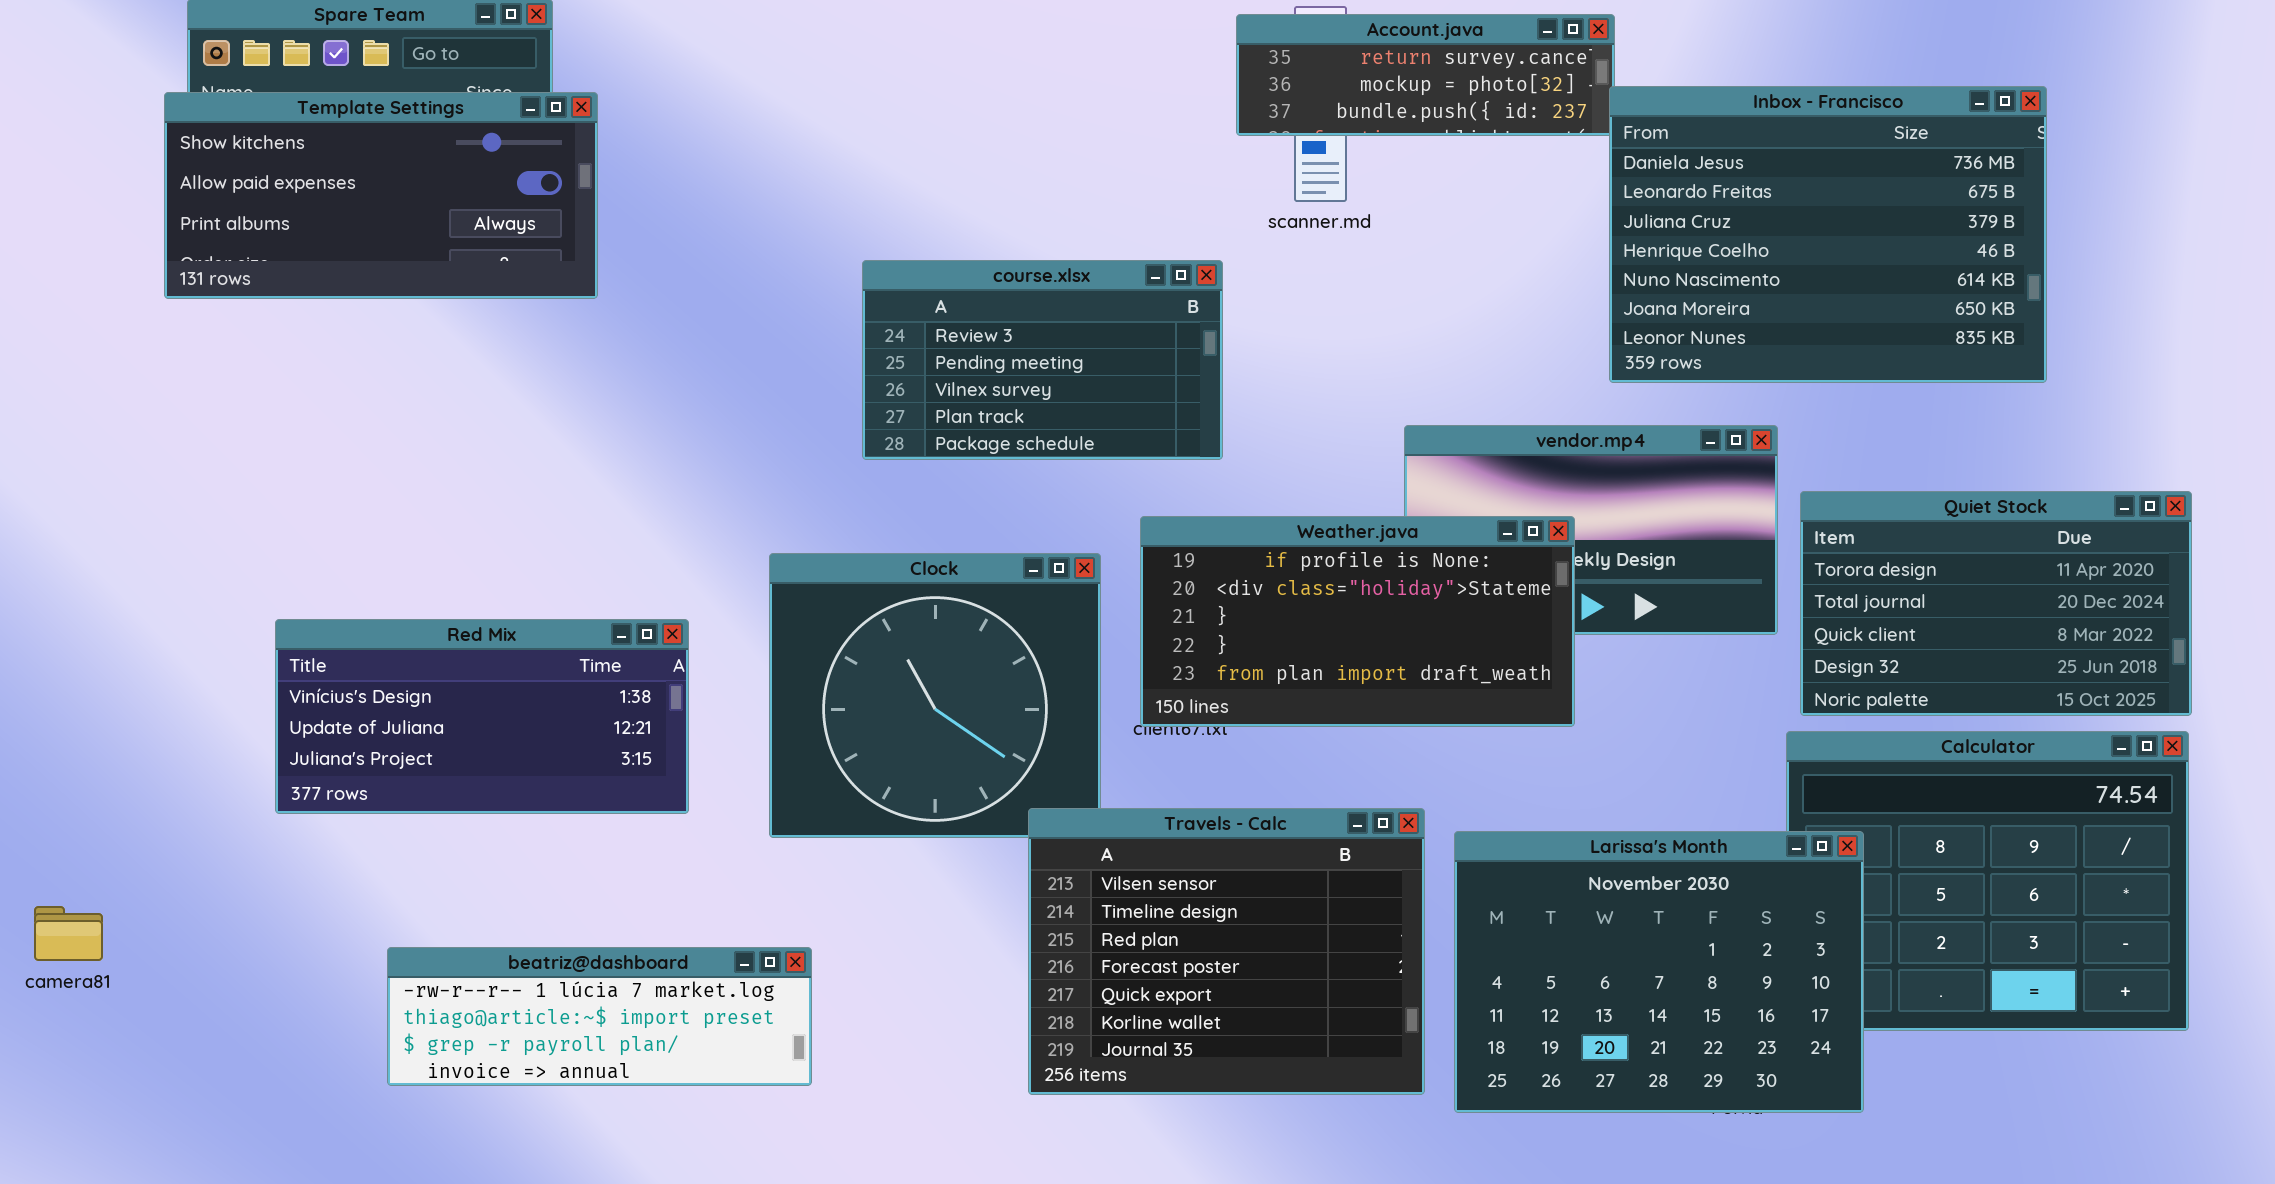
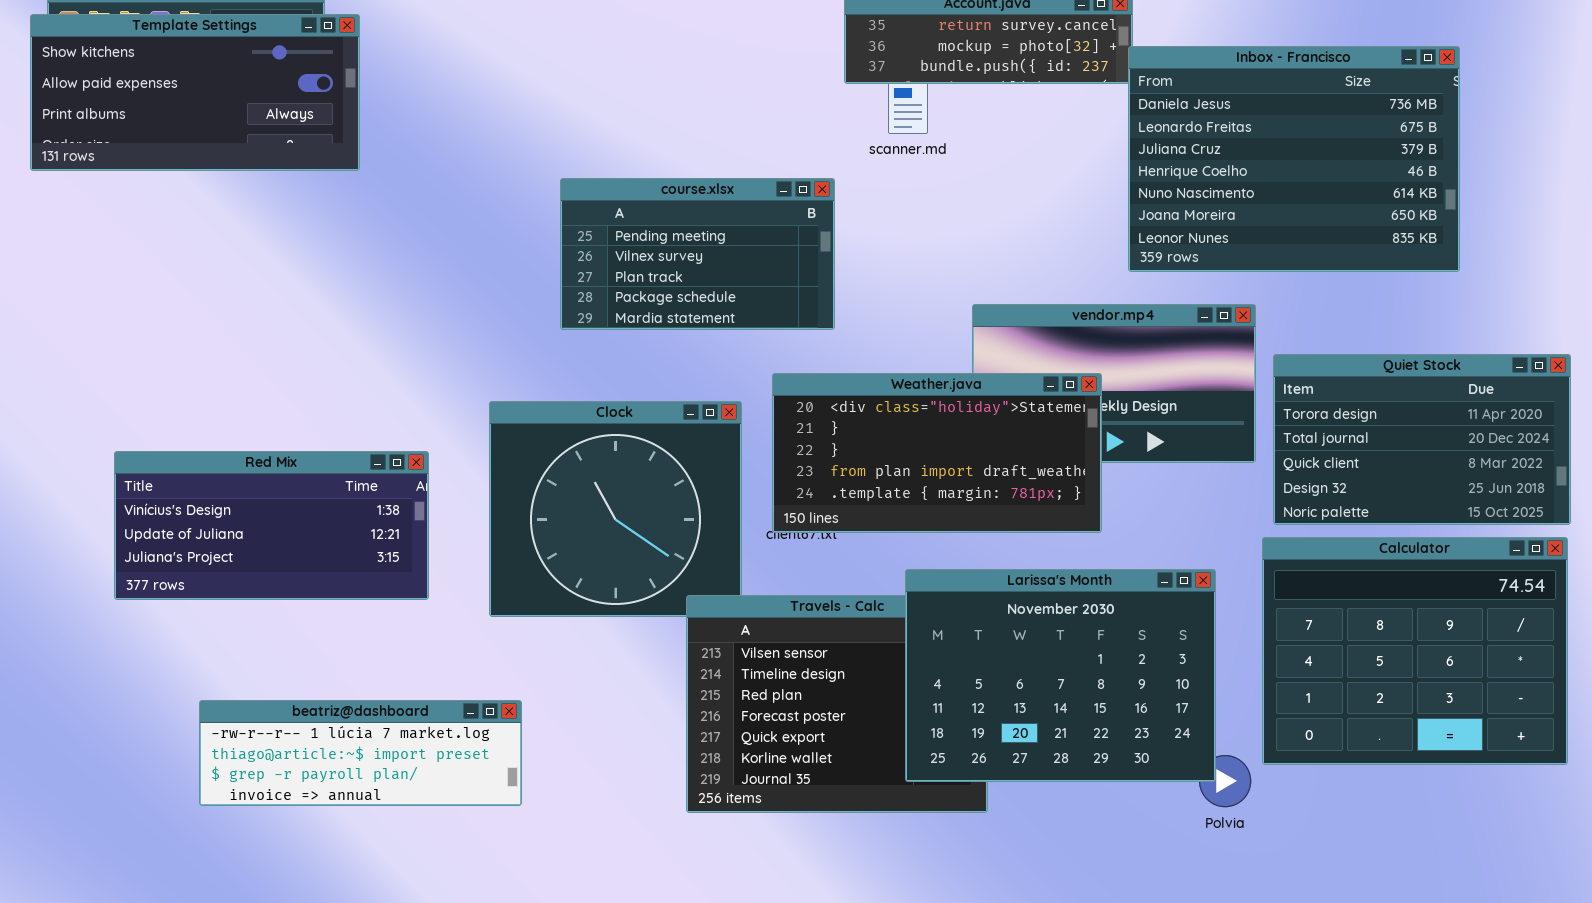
Template Settings: [164,92,598,299] -> [30,14,360,171], moved
course.xlsx: [862,260,1223,460] -> [560,178,835,330], scrolled down 1 row
Weather.java: [1140,516,1575,727] -> [772,373,1102,533], scrolled down 1 row
Larissa's Month: [1454,831,1864,1113] -> [905,569,1216,782], moved

